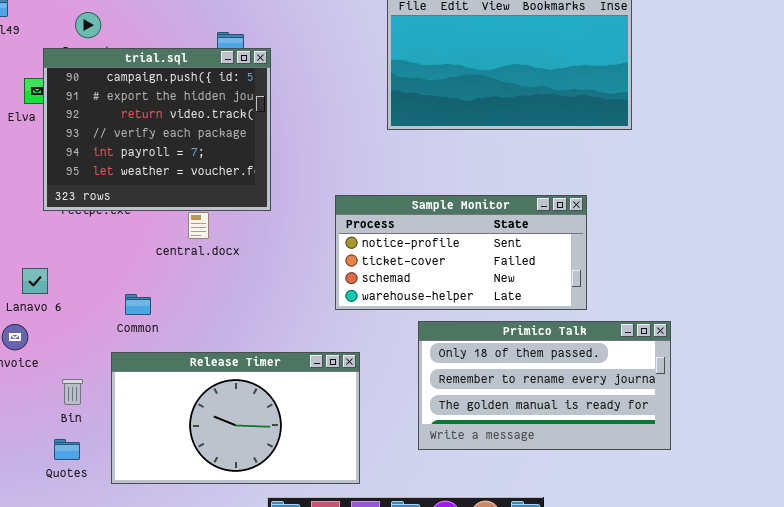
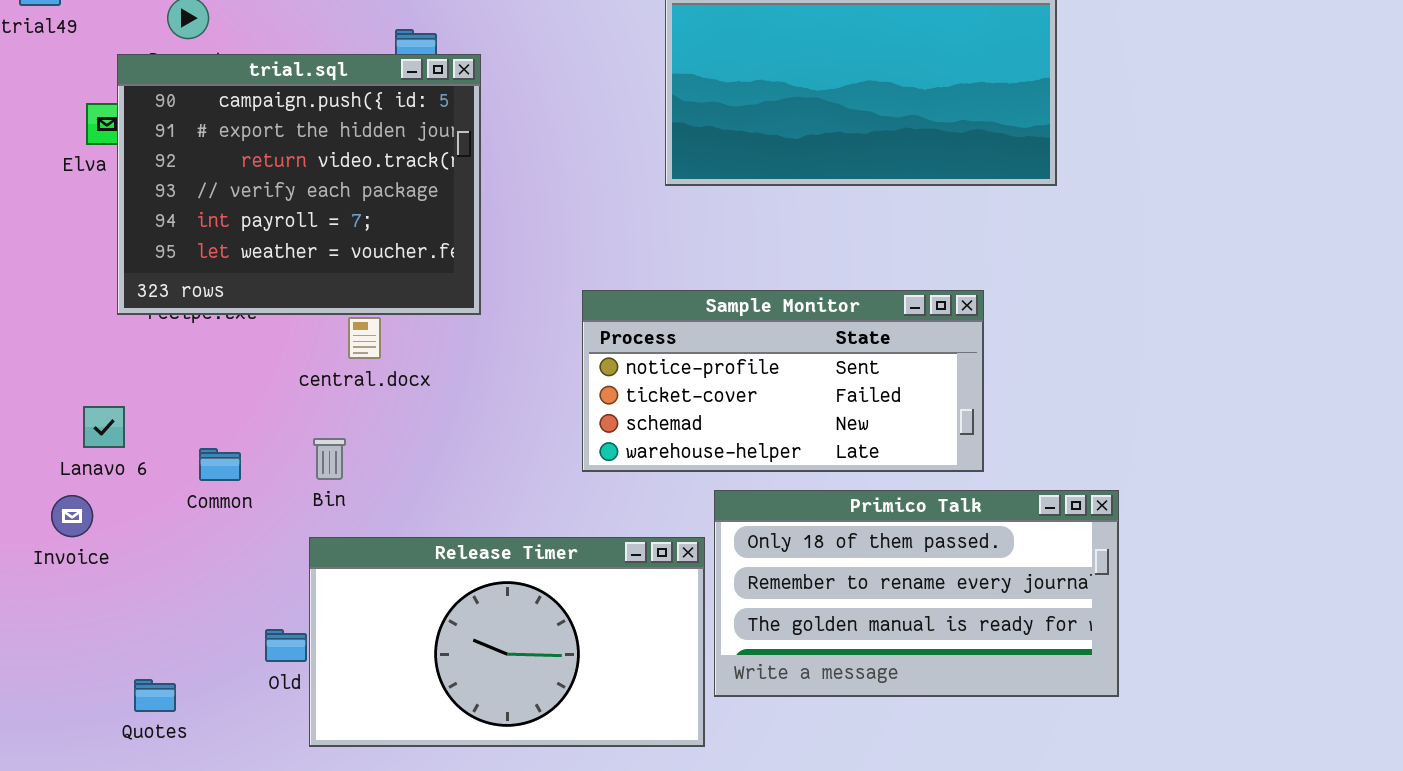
Common: [125,294,151,315] -> [199,448,241,481], moved
Release Timer: [111,352,360,484] -> [309,537,705,747], moved
Bin: [62,379,83,405] -> [313,438,346,480], moved

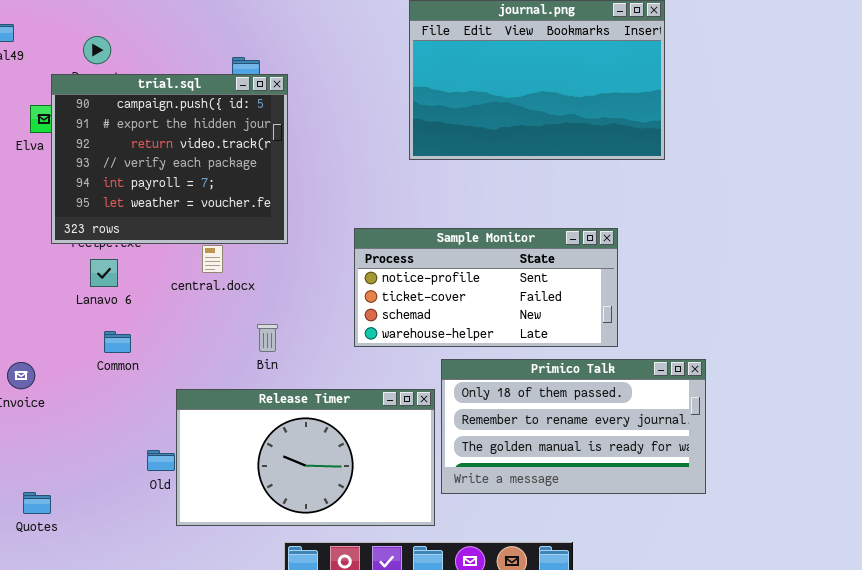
Lanavo 6: [83,406,125,448] -> [90,259,118,287], moved
Bin: [313,438,346,480] -> [257,324,278,352], moved
Quotes: [134,679,176,712] -> [23,492,51,514], moved

